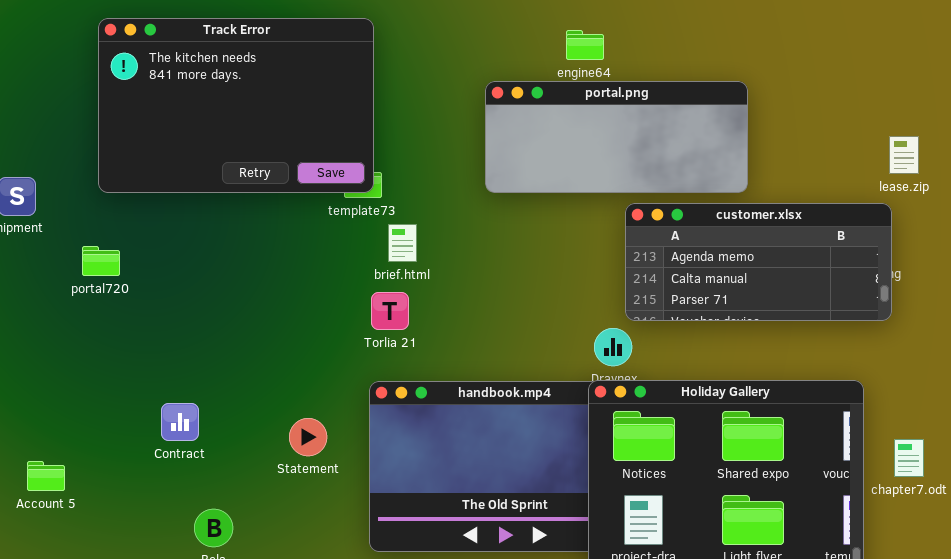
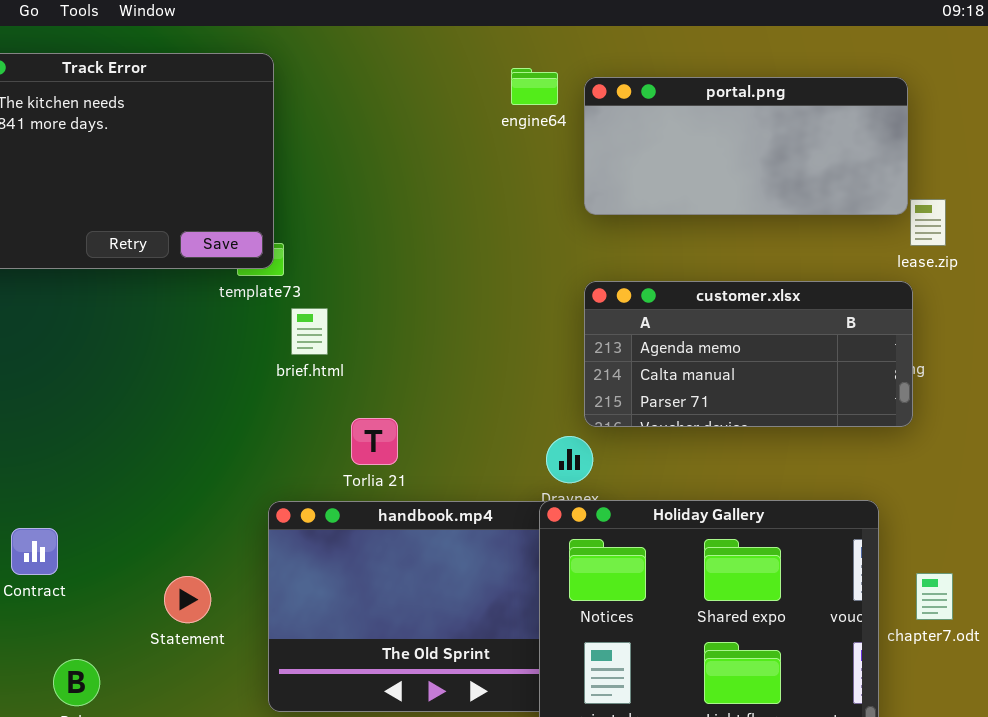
portal.png: [485,81,748,193] -> [584,77,908,215], moved
Torlia 21: [371,292,409,330] -> [351,418,398,465], moved
Statement: [289,418,327,456] -> [164,576,211,623], moved

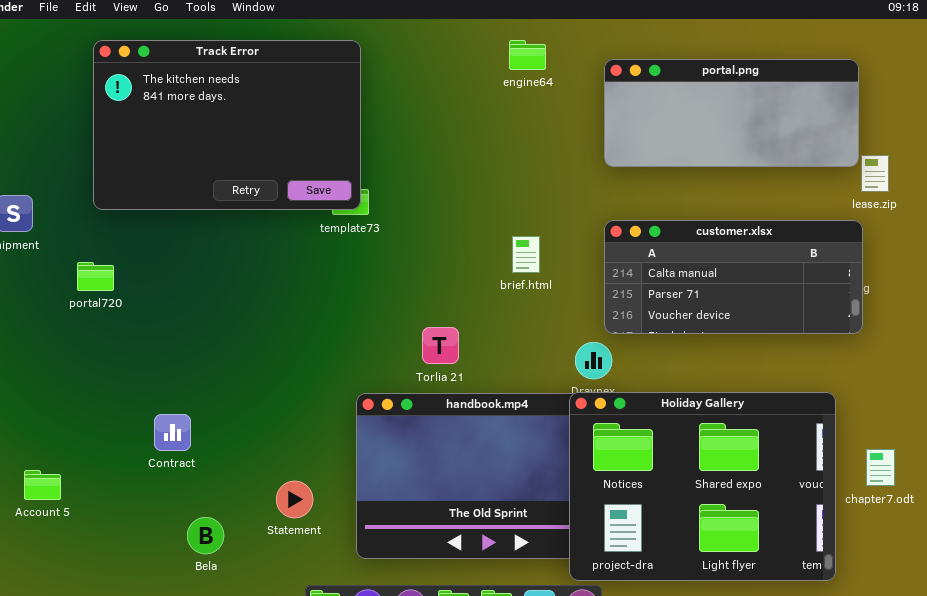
engine64: [511,68,558,105] -> [509,40,546,70], moved
customer.xlsx: [584,281,913,427] -> [604,220,863,334], scrolled down 1 row
brief.html: [291,308,328,355] -> [512,236,540,273], moved
Statement: [164,576,211,623] -> [276,481,313,518], moved

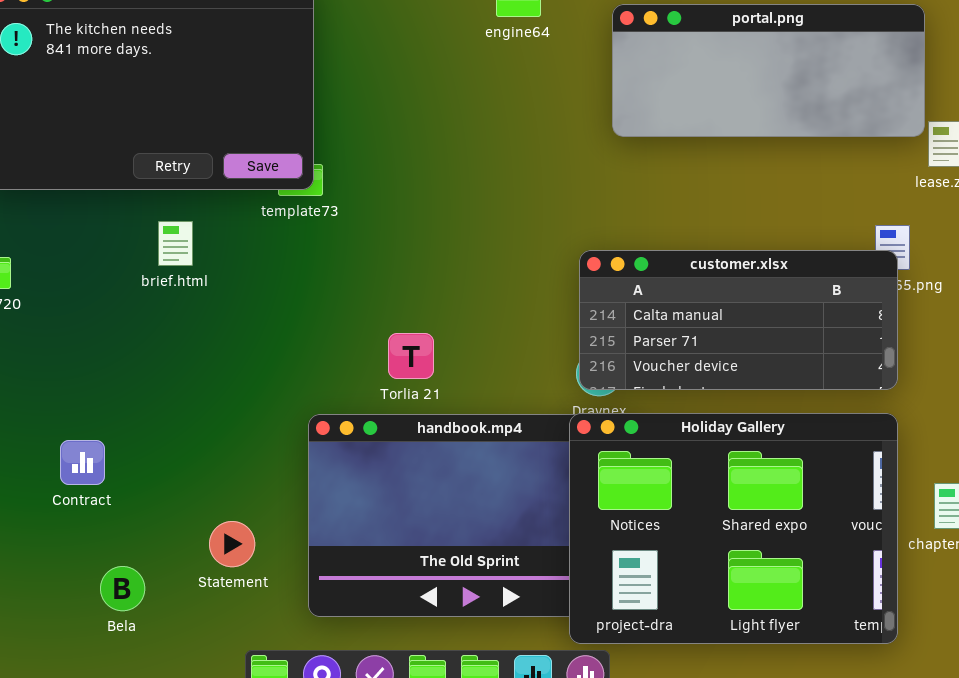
customer.xlsx: [604,220,863,334] -> [579,250,898,390], moved
brief.html: [512,236,540,273] -> [158,221,193,266], moved

